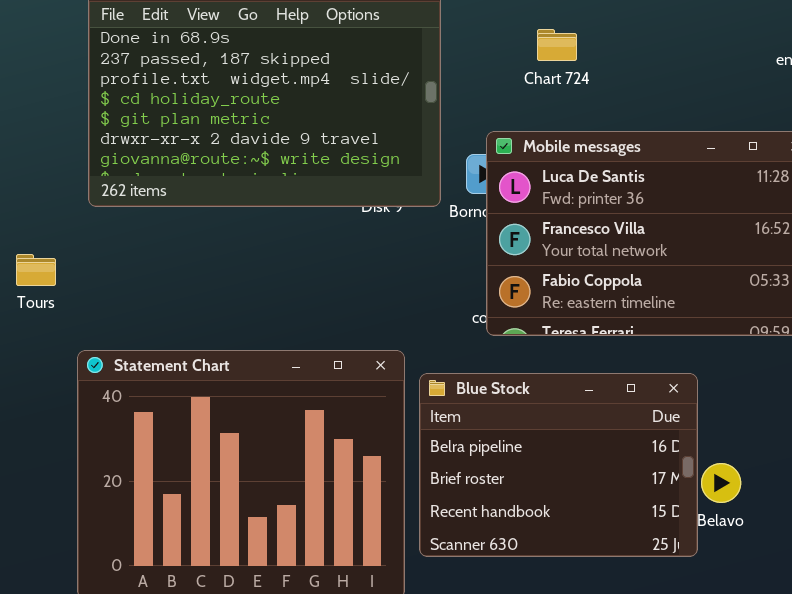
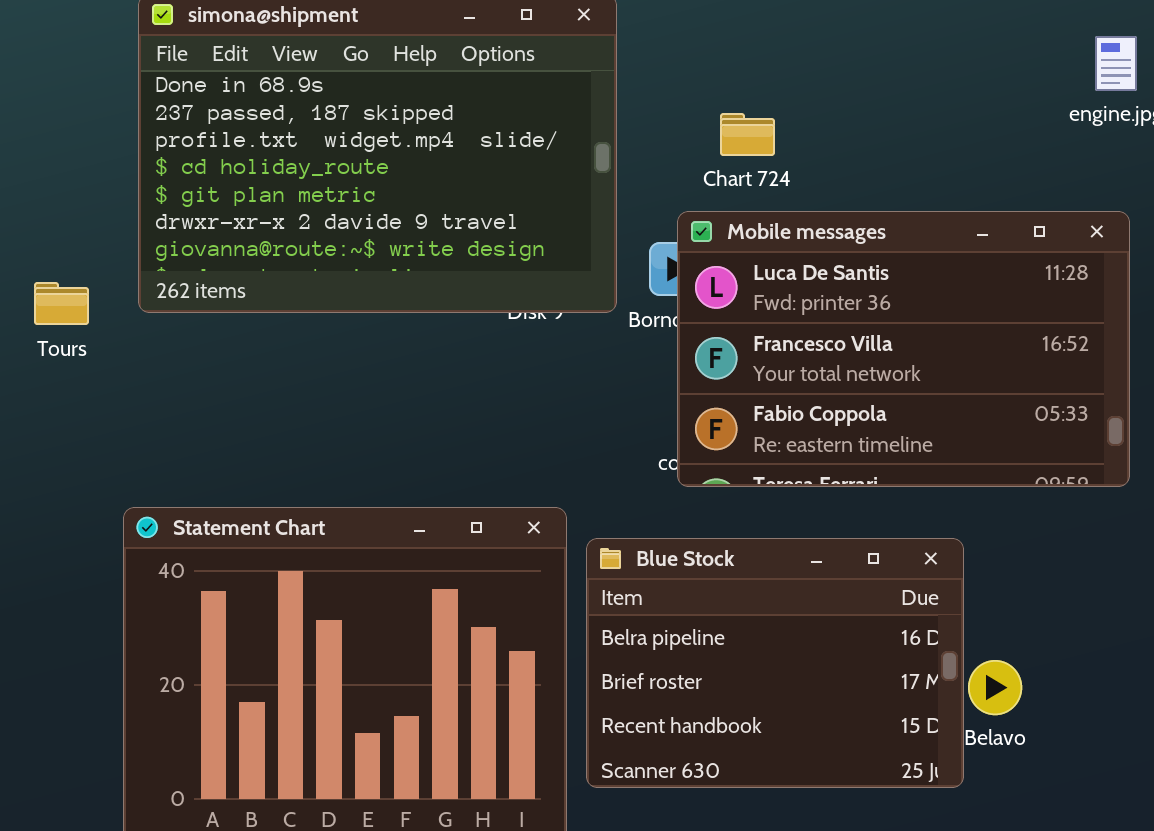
Chart 724: [537,29,577,61] -> [720,113,775,156], moved
Tours: [16,254,56,286] -> [34,282,89,325], moved

